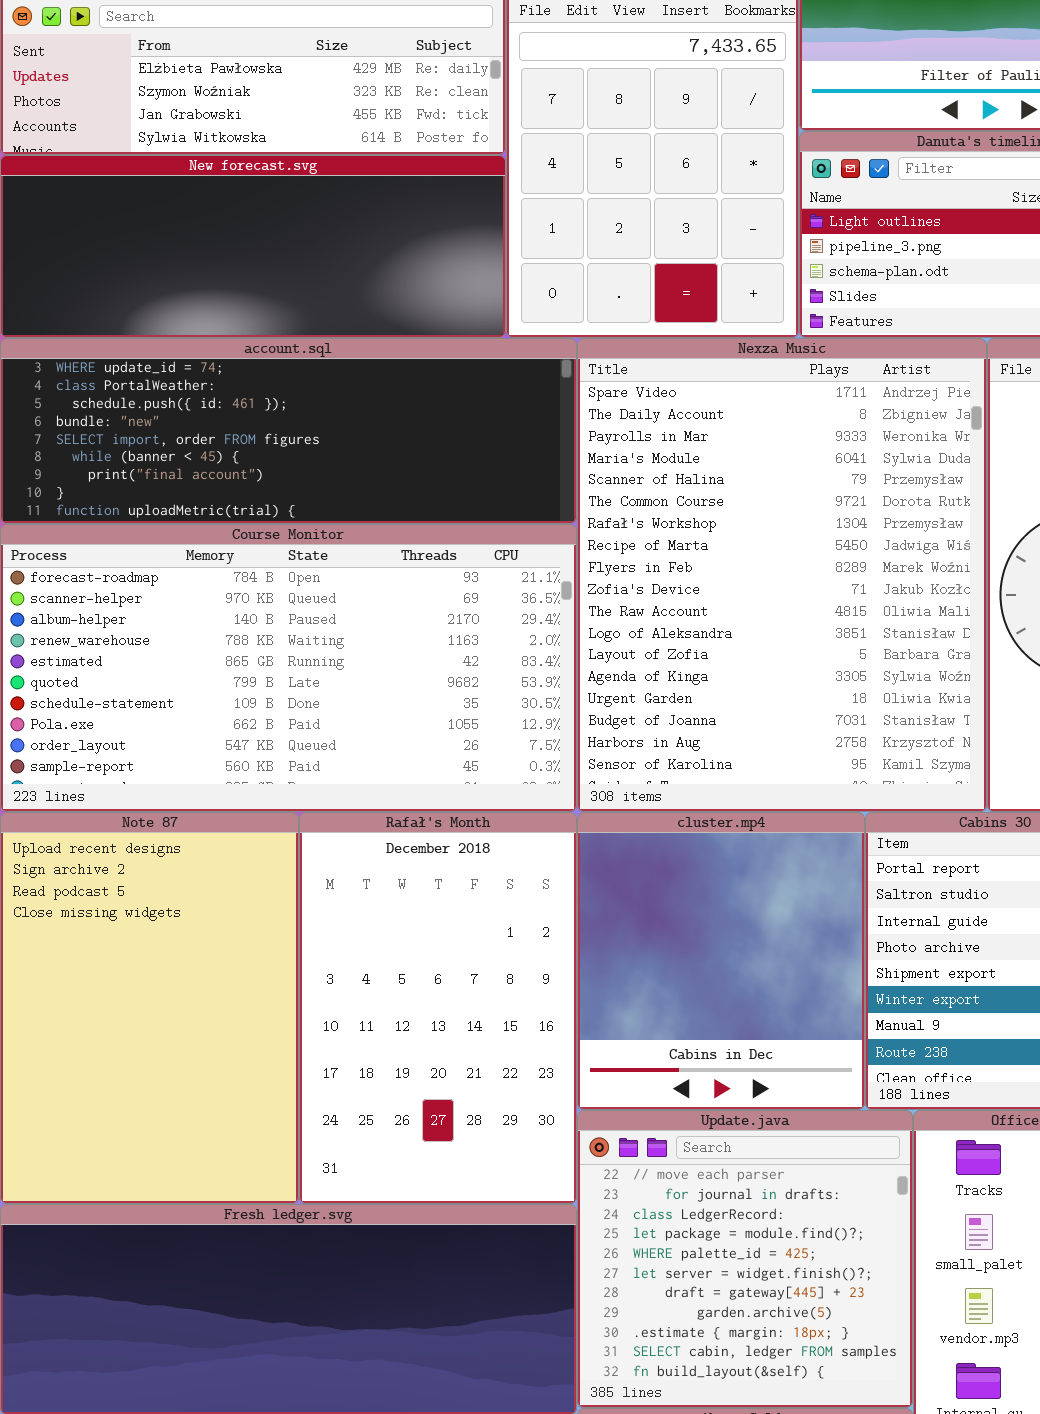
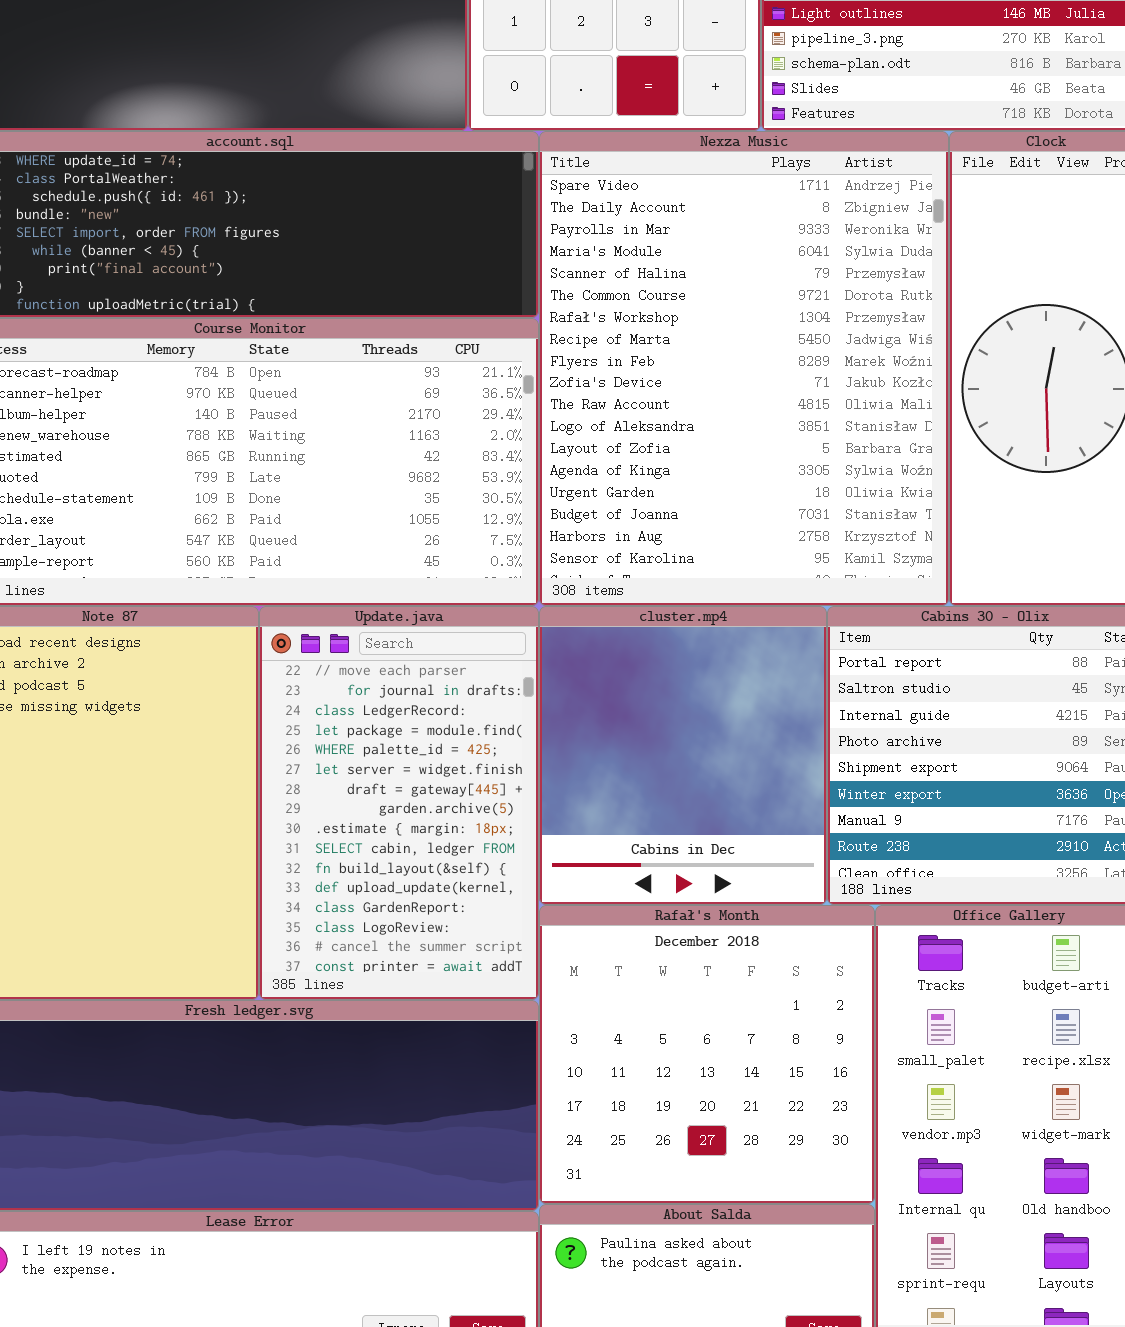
Rafał's Month: [299,812,577,1204] -> [539,905,875,1204], moved, resized
Update.java: [577,1110,913,1408] -> [259,606,539,1000], moved, resized

